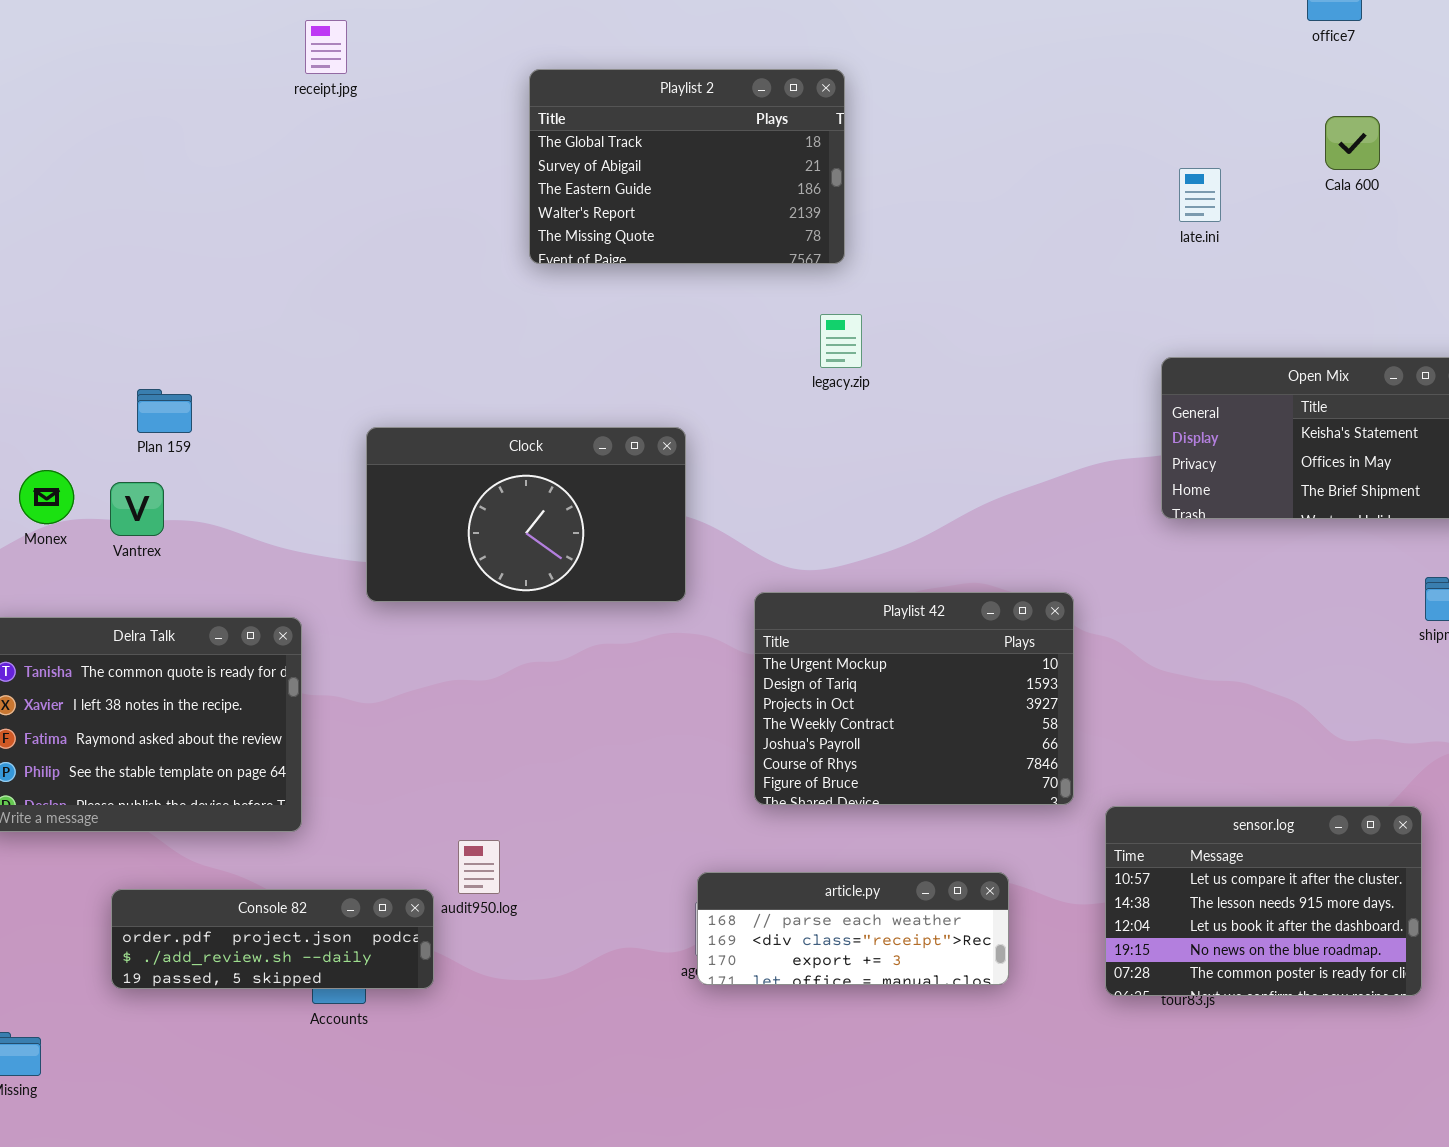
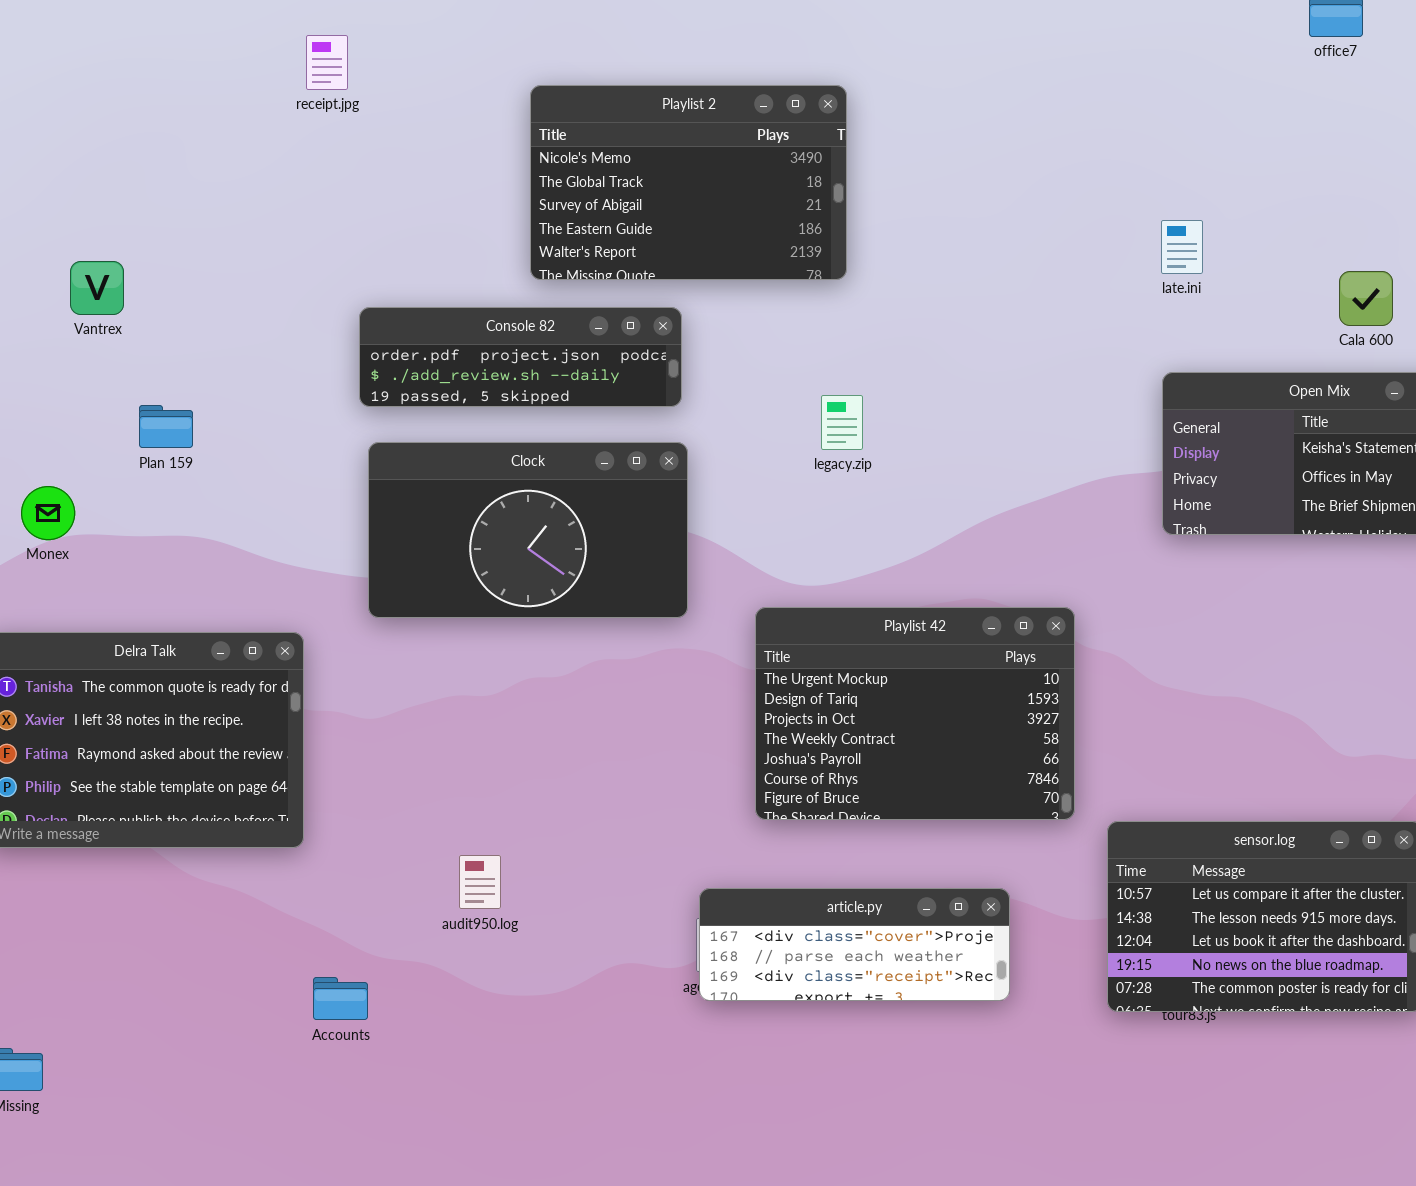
Playlist 2: [529,69,845,264] -> [530,85,847,280], scrolled up 1 row
Cala 600: [1325,116,1380,170] -> [1339,271,1393,326], moved
late.ini: [1179,168,1221,222] -> [1161,220,1203,274], moved
legacy.zip: [820,314,862,368] -> [821,395,863,450], moved
Vantrex: [110,482,164,536] -> [70,261,124,315], moved
article.py: [697,872,1009,985] -> [699,888,1010,1001], scrolled up 1 row
Console 82: [111,889,434,989] -> [359,307,682,407], moved

